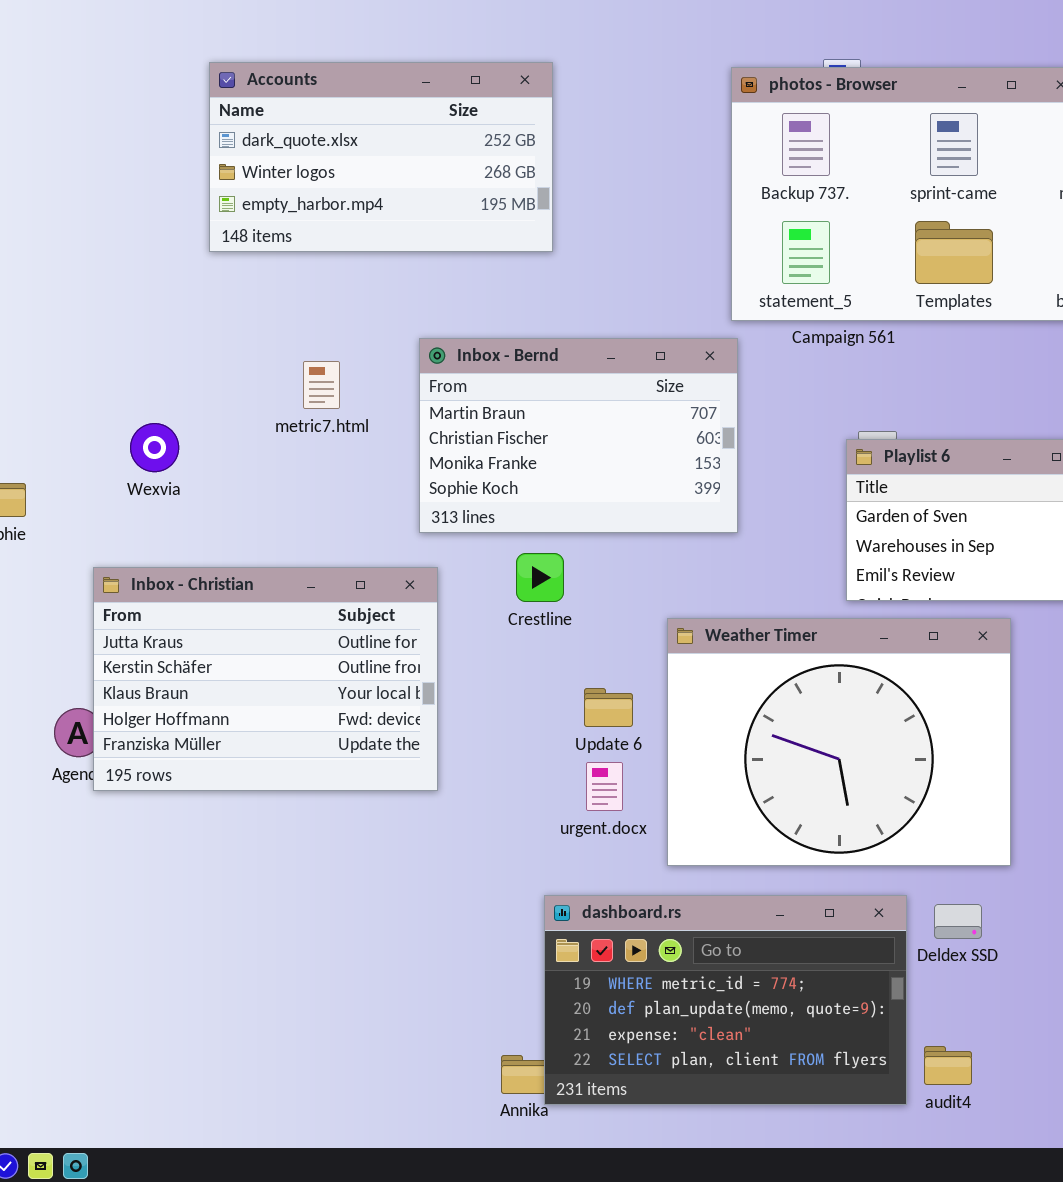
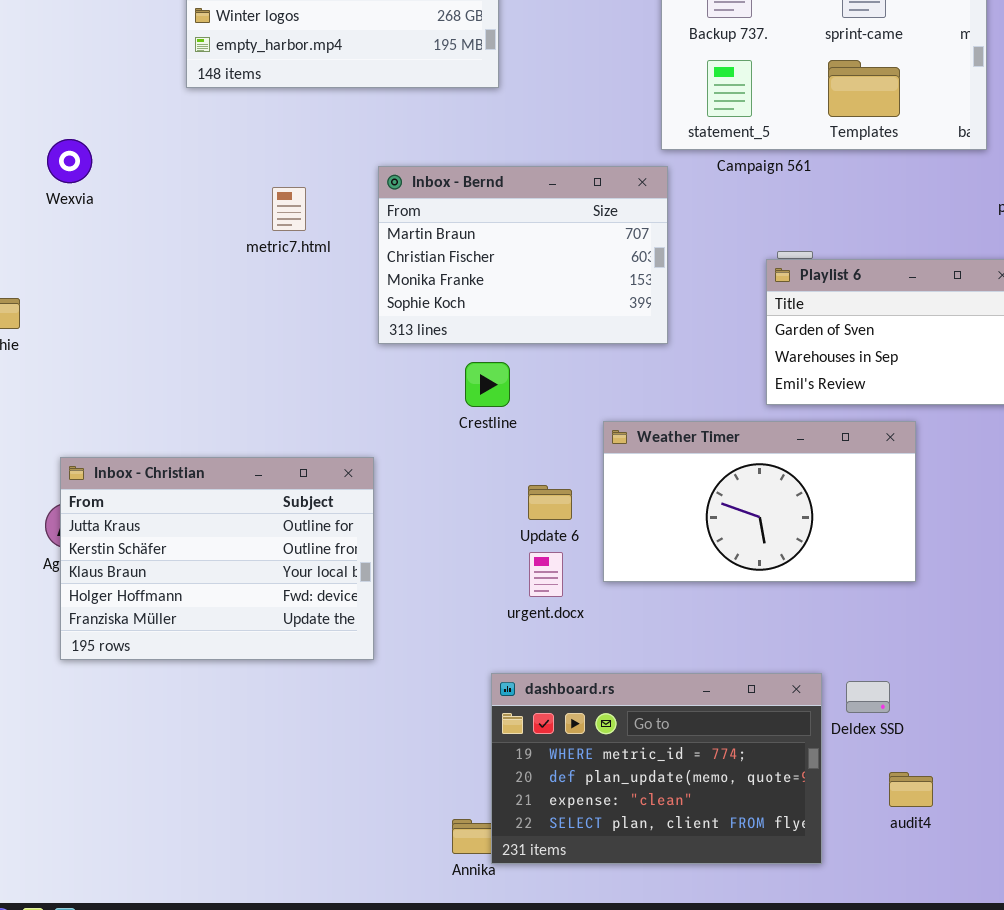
Wexvia: [130,423,179,472] -> [47,139,92,183], moved
Inbox - Christian: [93,567,438,791] -> [60,457,374,660], moved
Weather Timer: [667,618,1011,866] -> [603,421,916,582], resized
audit4: [924,1046,972,1085] -> [889,772,933,807], moved

